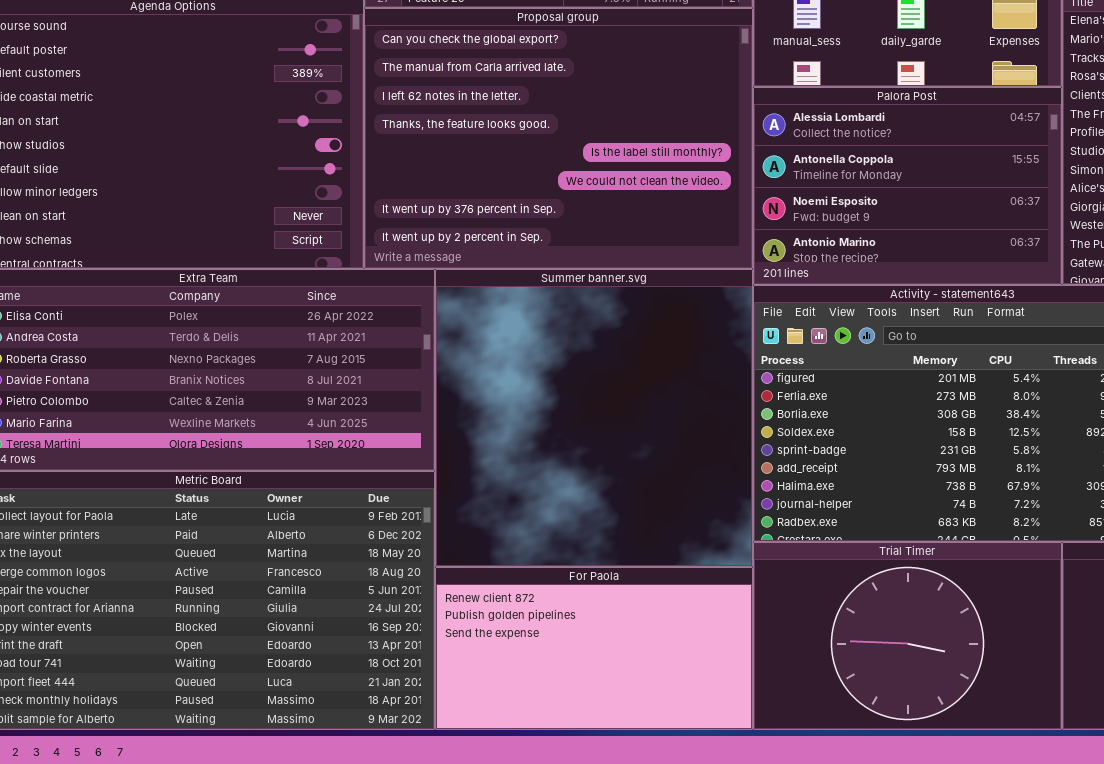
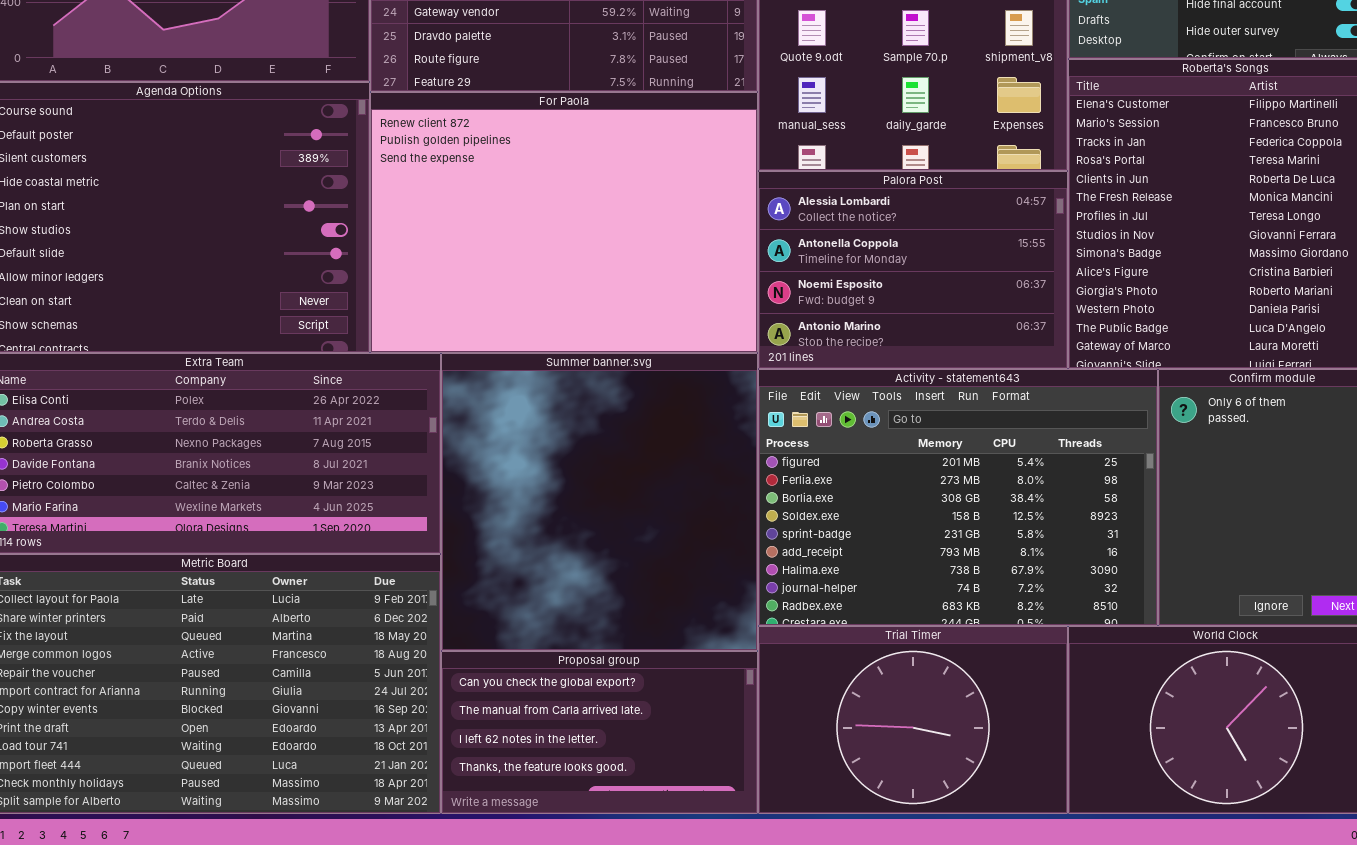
Proposal group: [364,8,753,269] -> [441,651,758,814], moved, resized
For Paola: [435,567,753,730] -> [370,92,758,353], moved, resized

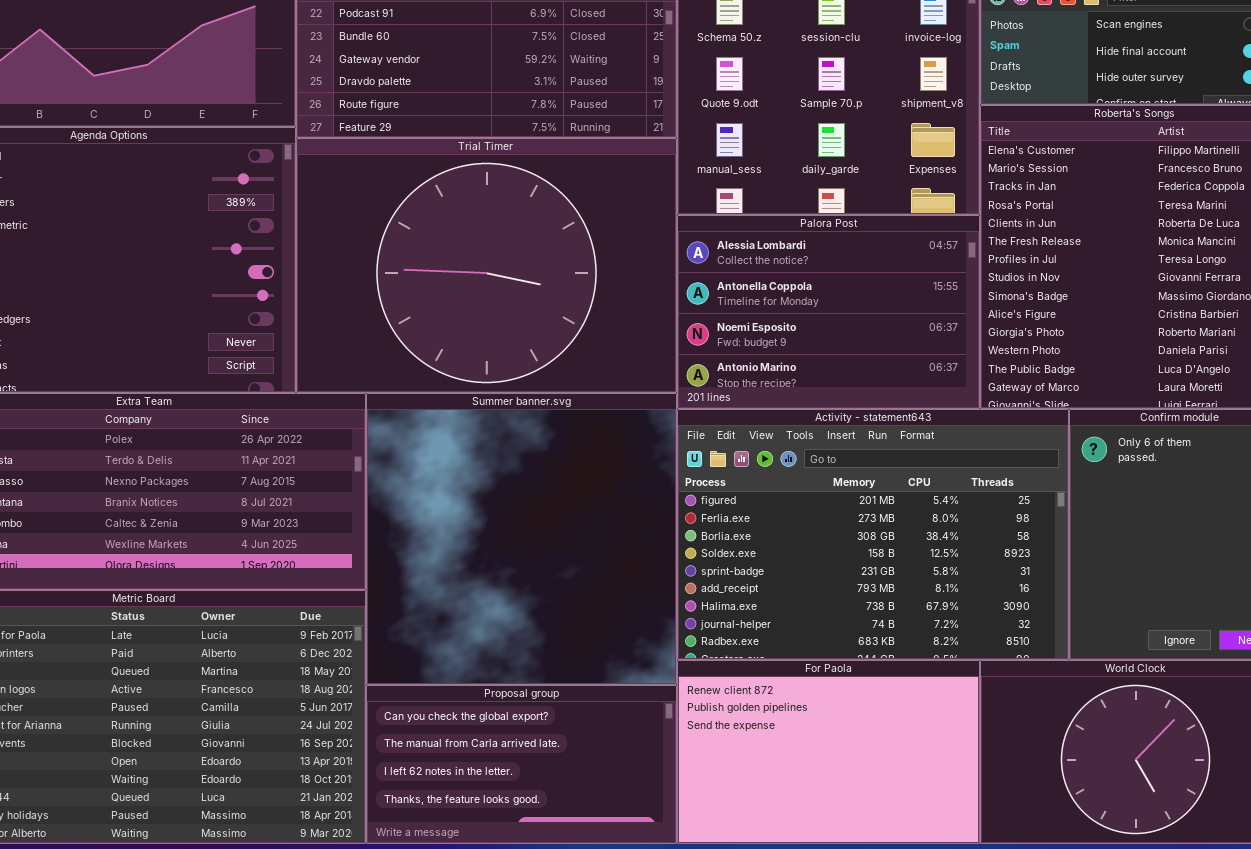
For Paola: [370,92,758,353] -> [677,660,980,844], moved, resized
Trial Timer: [758,626,1068,814] -> [296,138,677,393], moved, resized

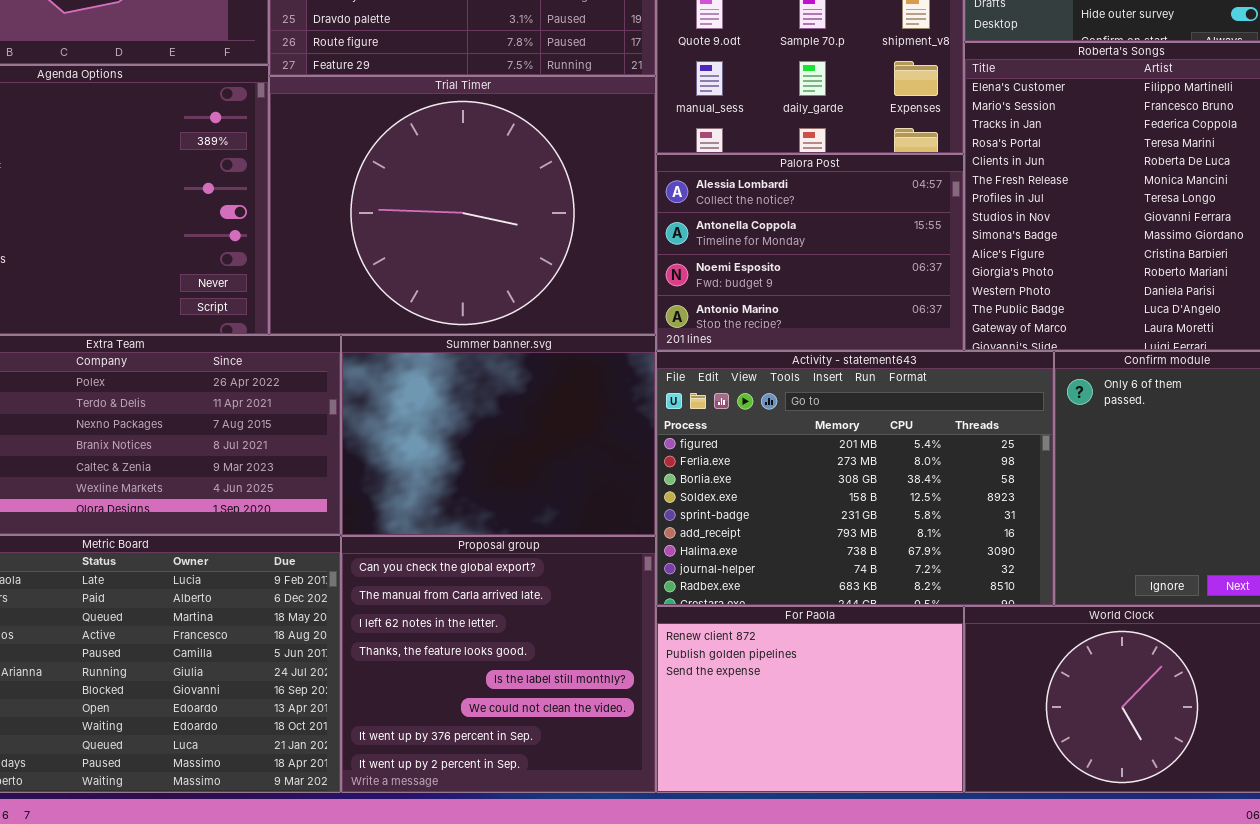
Summer banner.svg: [366,393,677,685] -> [341,335,656,536], resized
Proposal group: [366,685,677,844] -> [341,536,656,793], resized

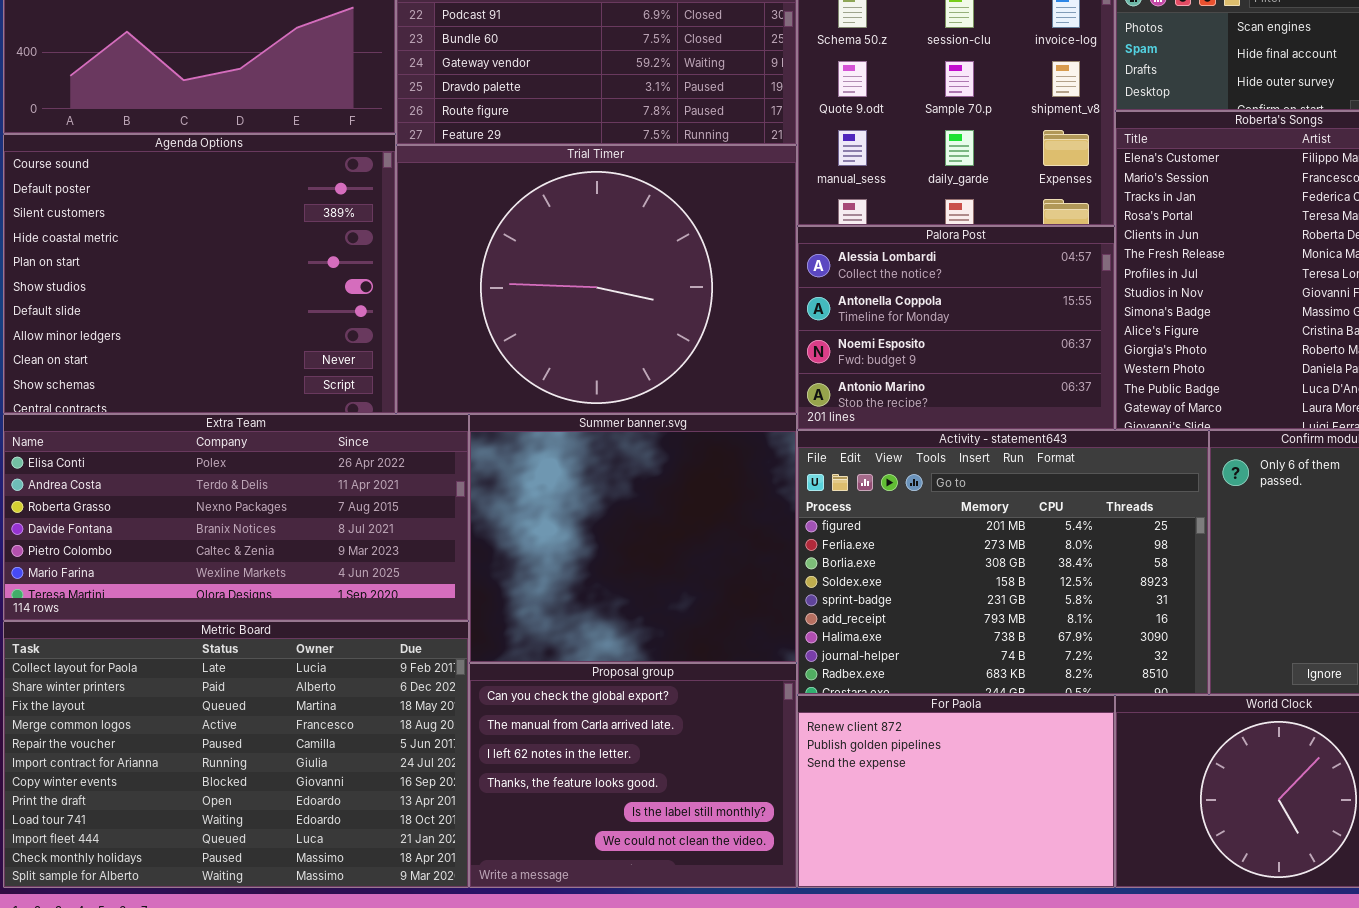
Summer banner.svg: [341,335,656,536] -> [469,414,797,663], resized
Proposal group: [341,536,656,793] -> [469,663,797,888], resized

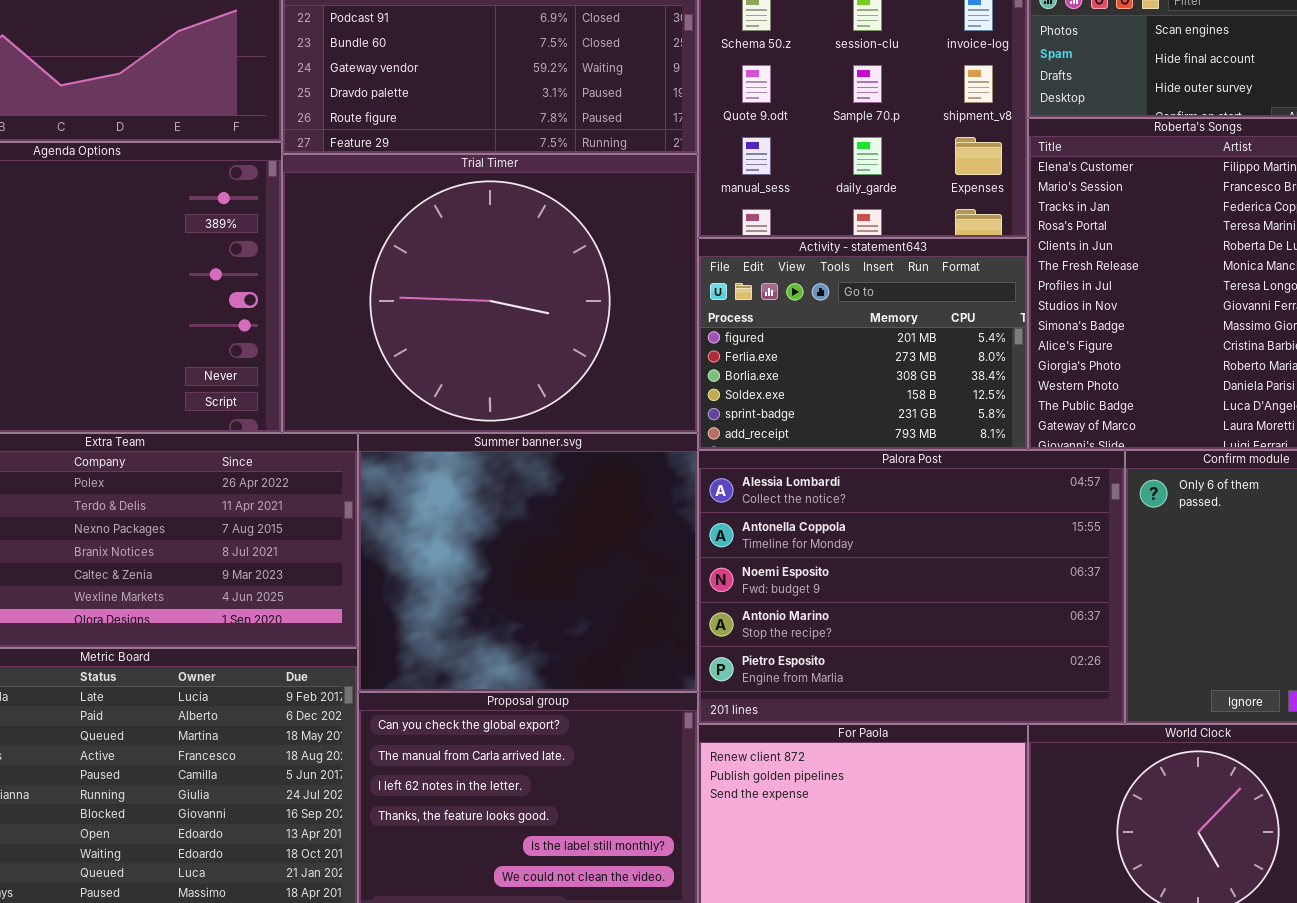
Palora Post: [797,226,1115,430] -> [698,450,1125,724], moved, resized
Activity - statement643: [797,430,1209,695] -> [698,238,1028,450], moved, resized

